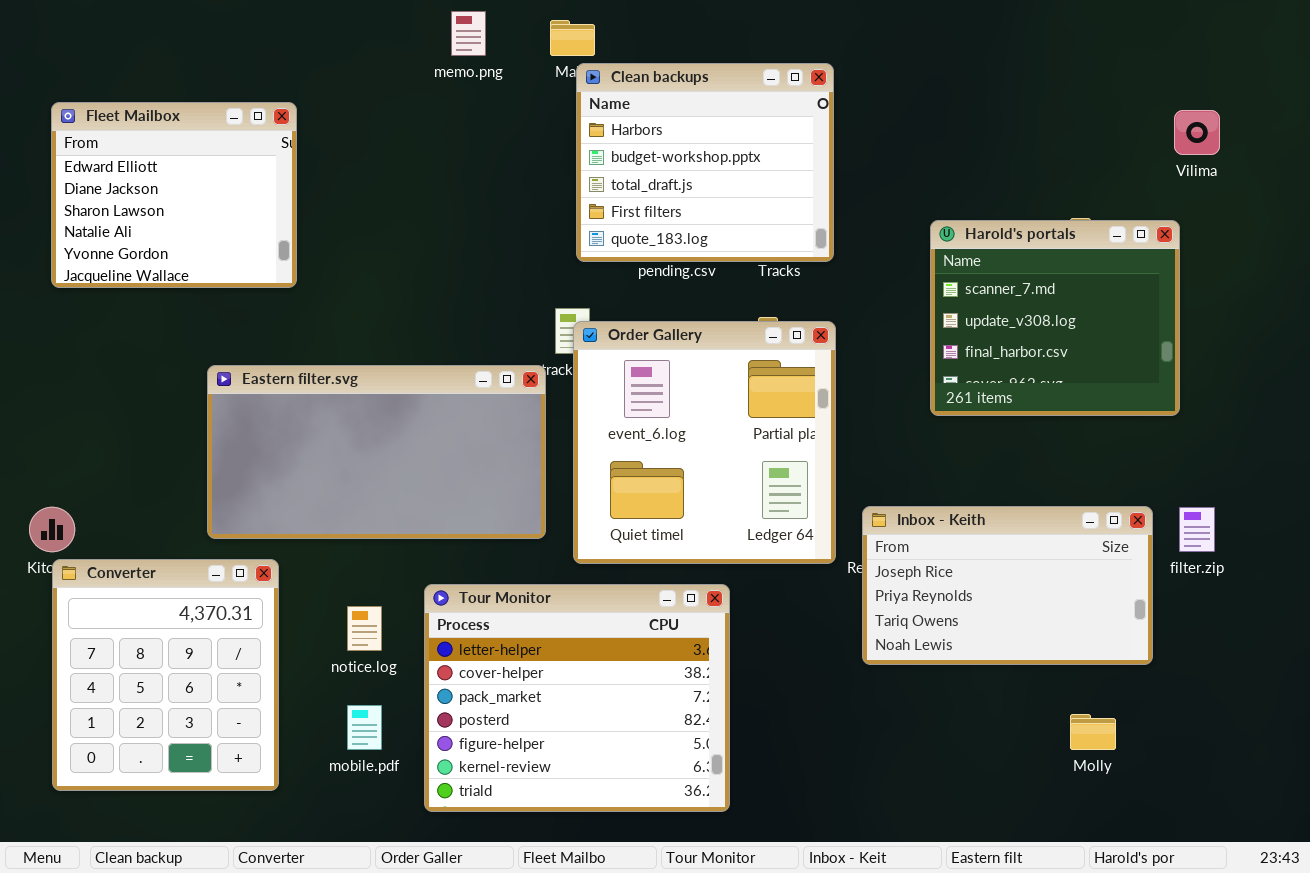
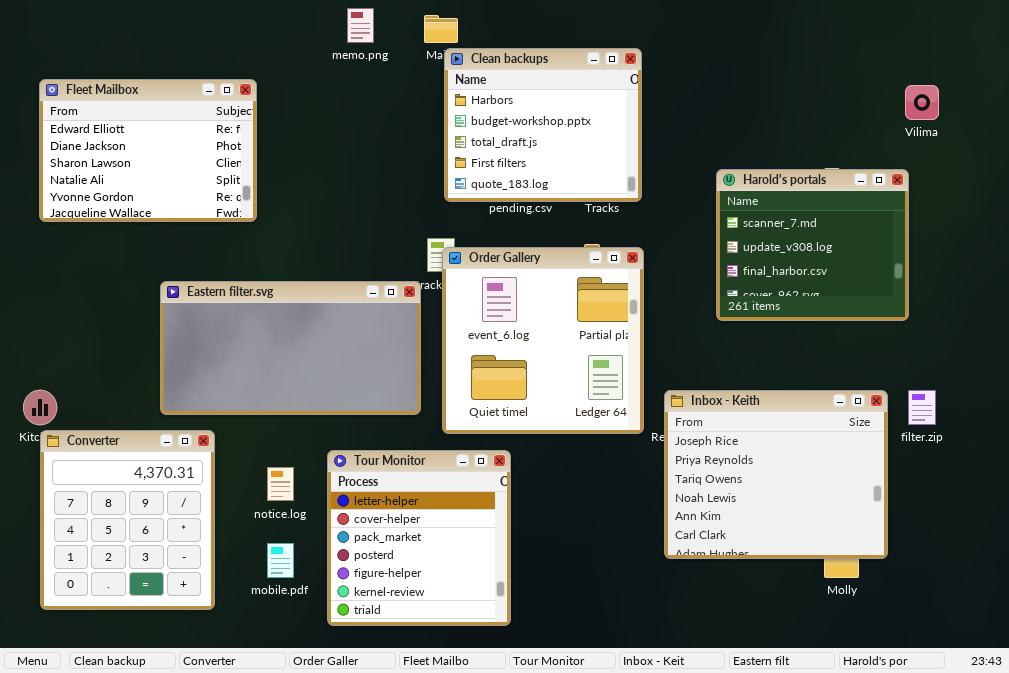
Fleet Mailbox: [51,102,297,288] -> [39,79,257,222], resized
Inbox - Keith: [862,506,1153,665] -> [664,390,888,559], resized
Tour Monitor: [424,584,730,812] -> [327,450,511,626], resized

